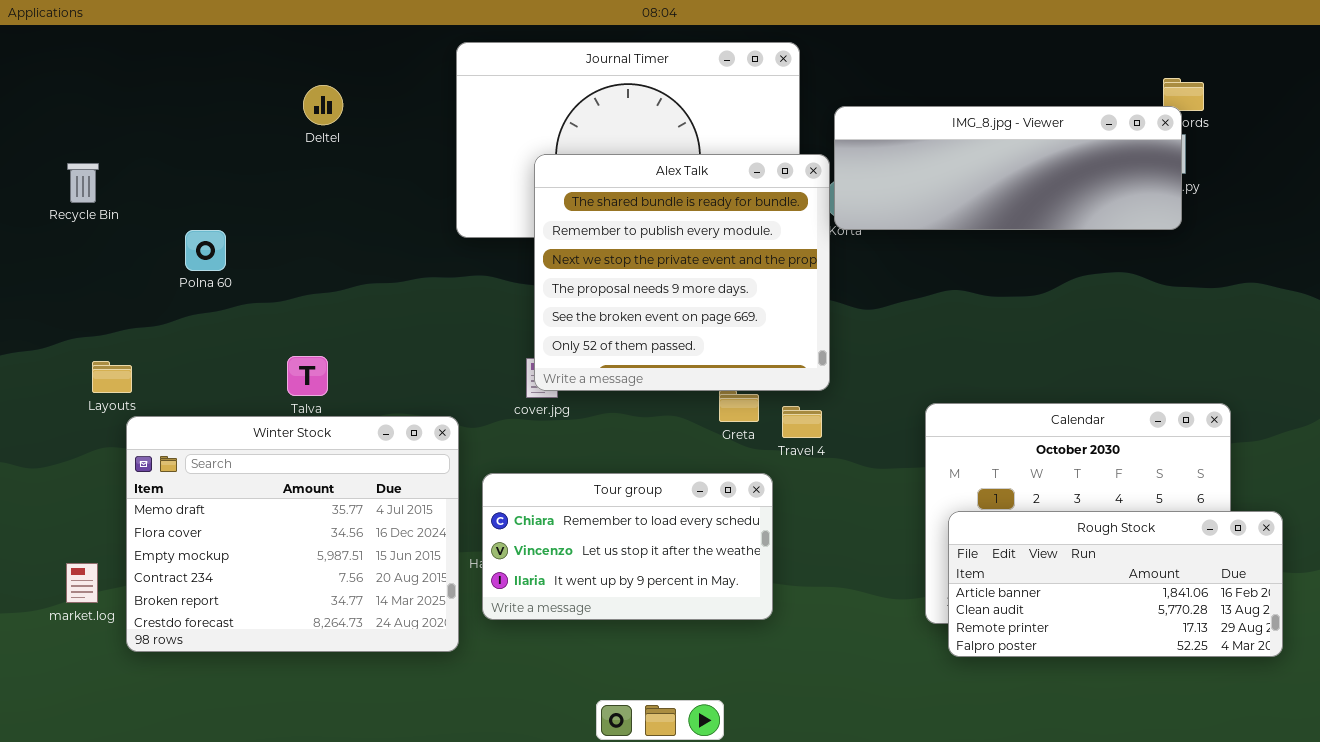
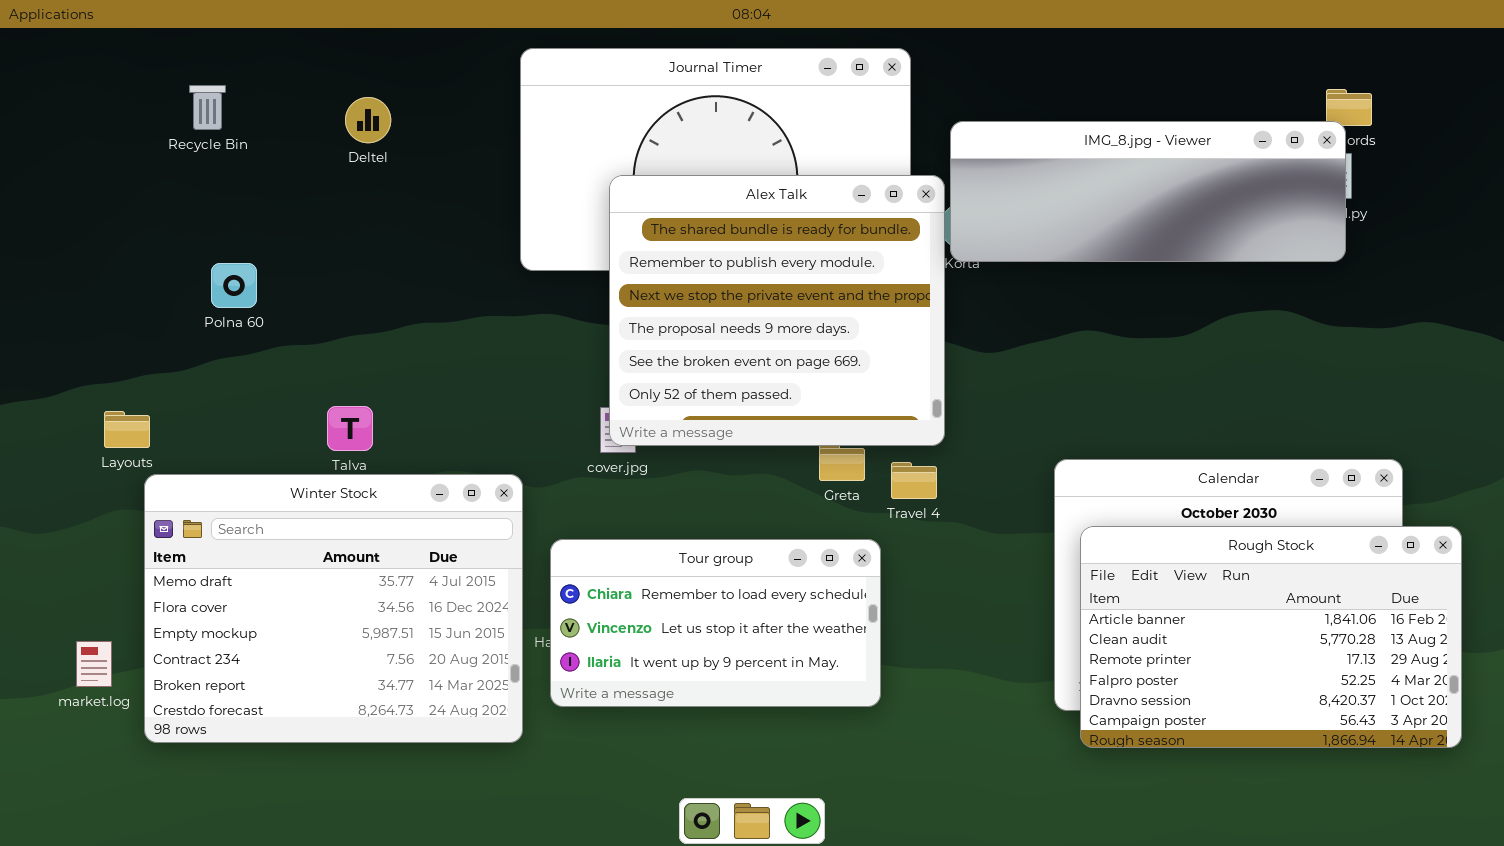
Recycle Bin: [67,163,99,203] -> [189,85,226,130], moved
Rough Stock: [948,511,1283,657] -> [1080,526,1462,748], resized

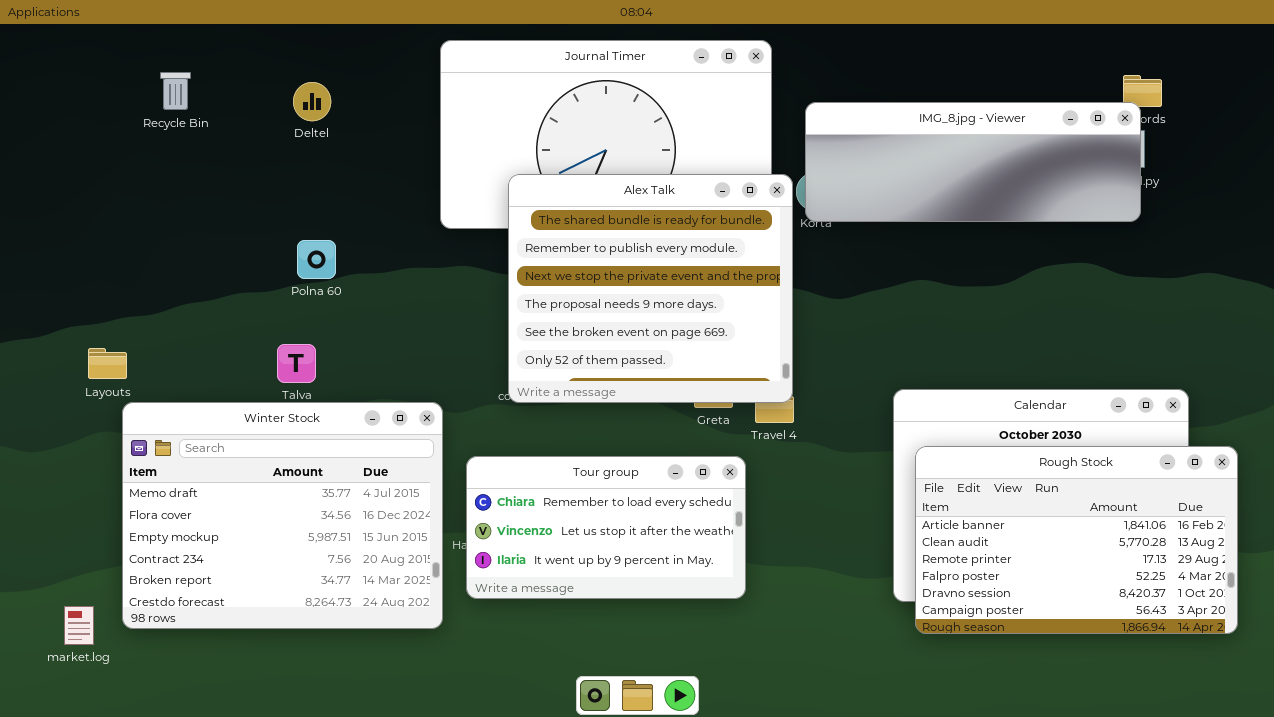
Alex Talk: [609,175,945,446] -> [508,174,793,403], moved
Polna 60: [211,263,257,308] -> [297,240,336,279], moved
market.log: [76,641,112,687] -> [64,606,94,645], moved

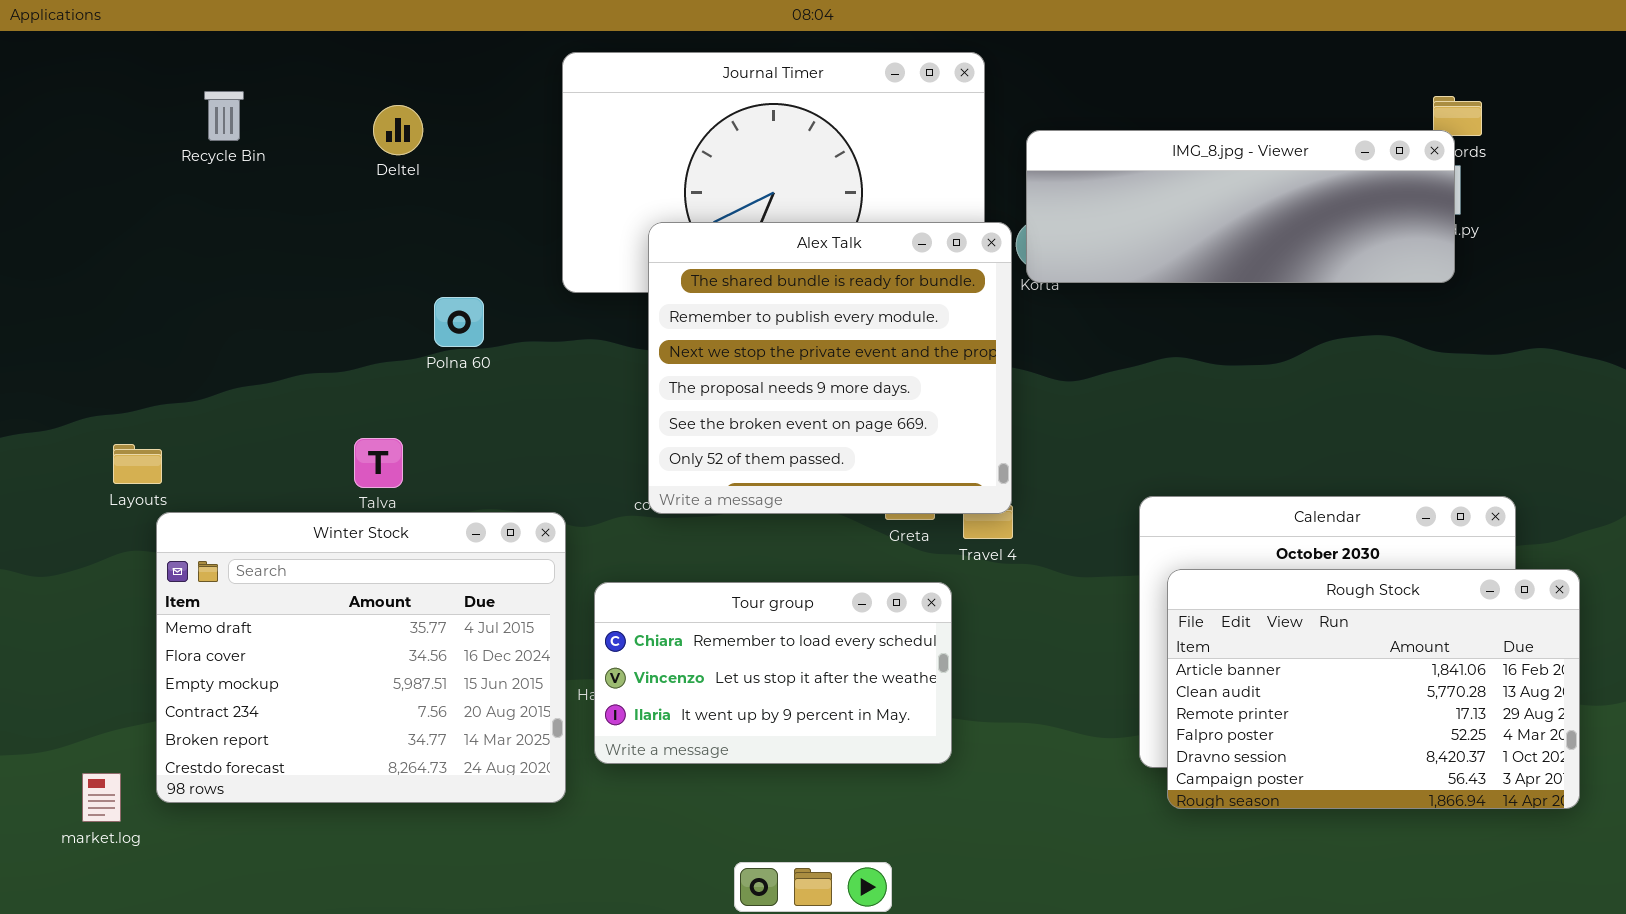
Polna 60: [297,240,336,279] -> [434,297,484,347], moved

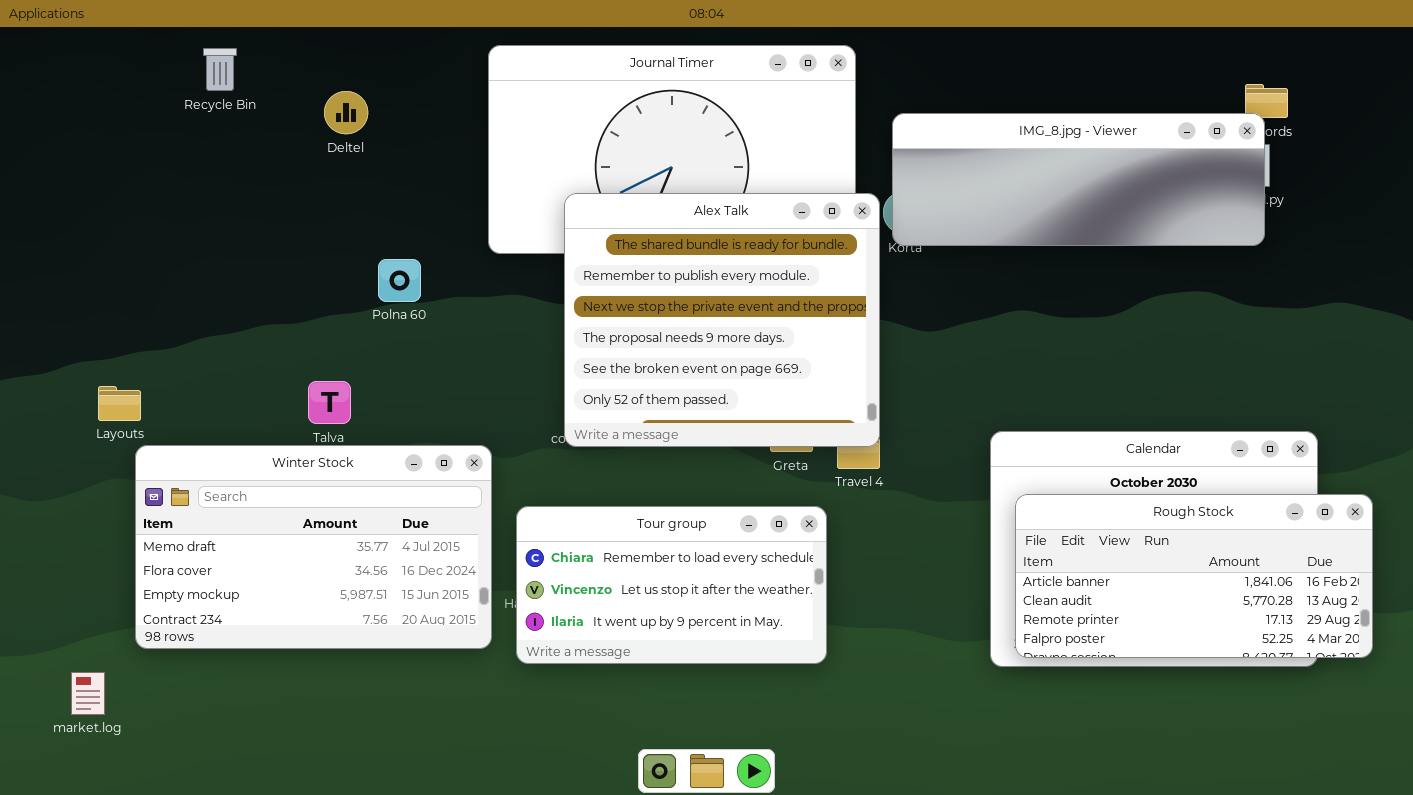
Recycle Bin: [204,91,244,141] -> [203,48,237,91], moved
Winter Stock: [156,512,566,803] -> [135,445,492,649], resized
Rough Stock: [1167,569,1580,809] -> [1015,494,1373,658], resized

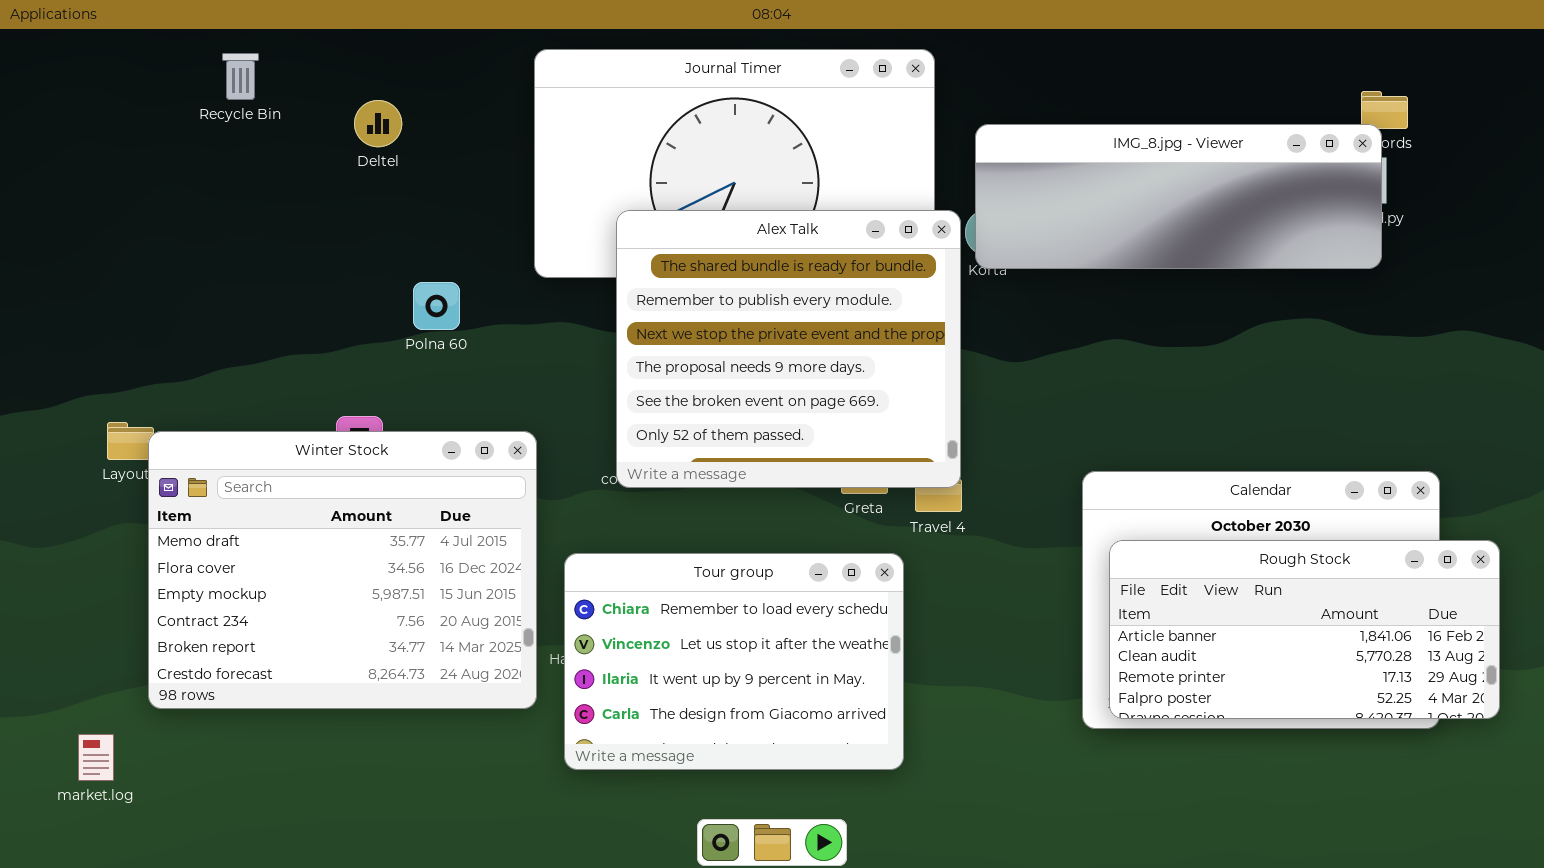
Winter Stock: [135,445,492,649] -> [148,431,537,709], resized
Tour group: [516,506,827,664] -> [564,553,904,770], resized

